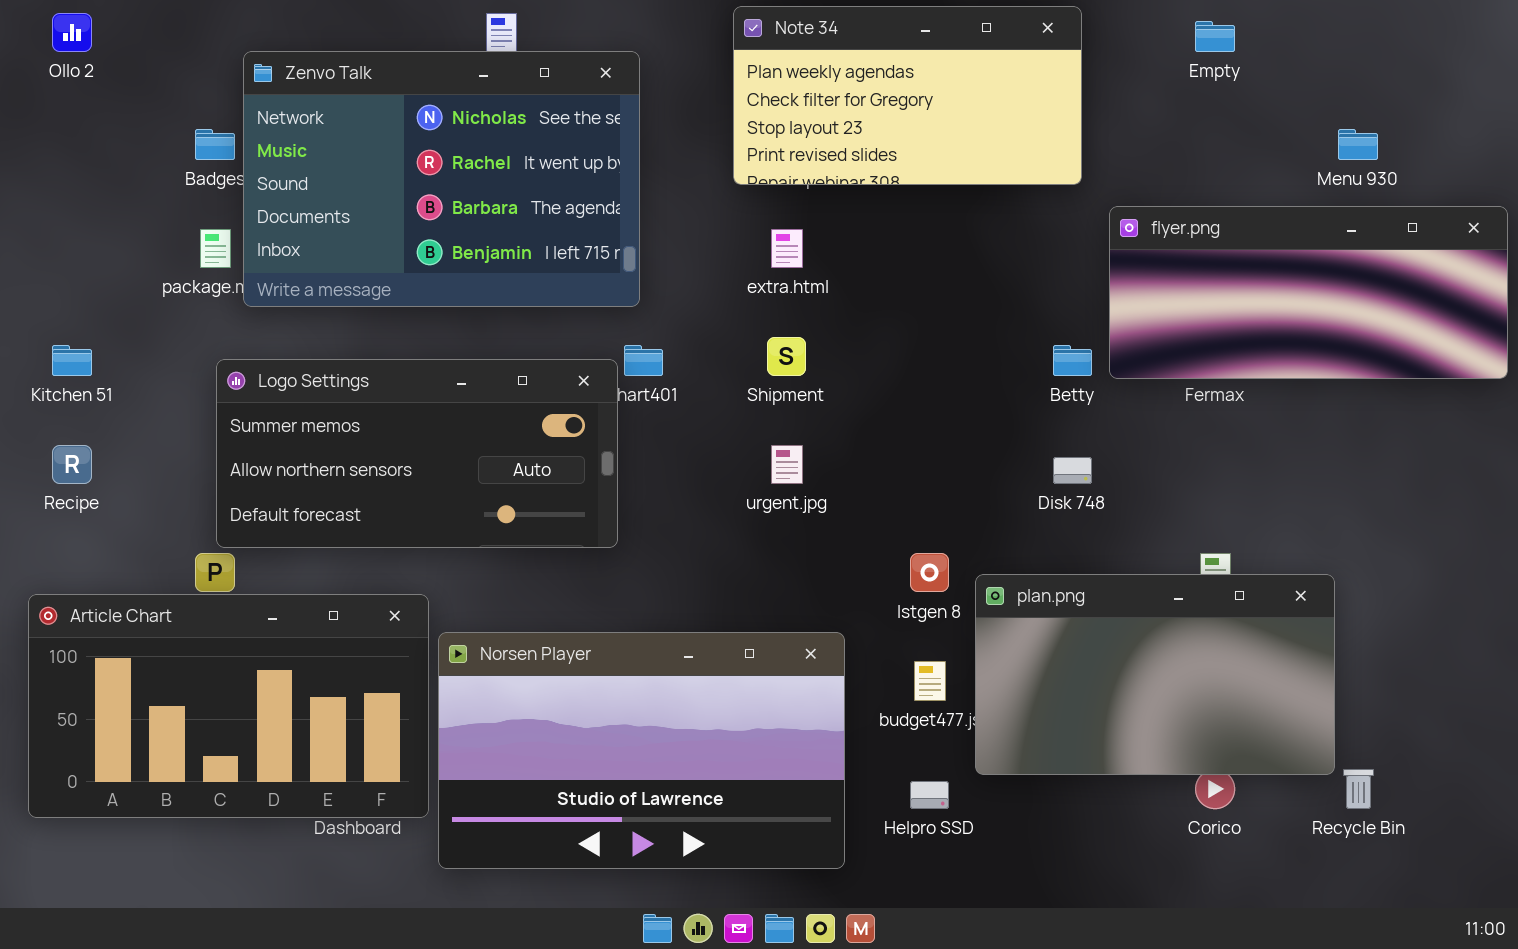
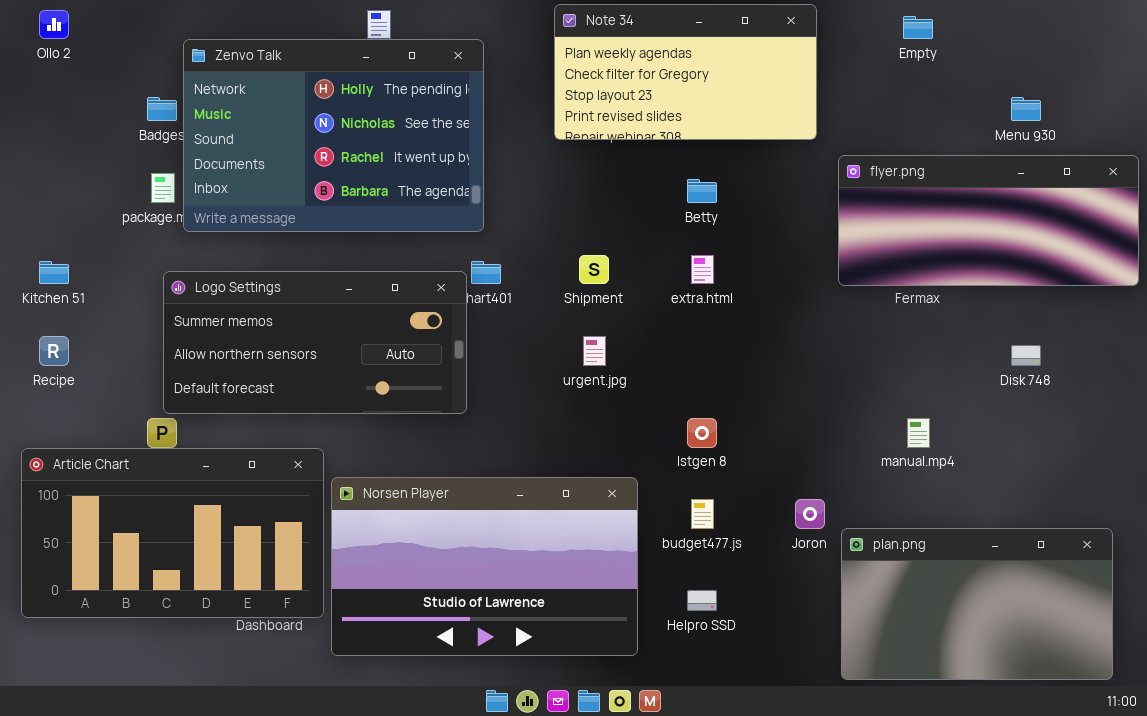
Zenvo Talk: [243,51,640,307] -> [183,39,484,232], scrolled up 1 row
extra.html: [771,229,803,268] -> [691,255,714,284], moved
Betty: [1053,345,1092,376] -> [687,179,717,203], moved
Disk 748: [1053,457,1092,484] -> [1011,345,1041,366], moved
plan.png: [975,574,1335,775] -> [841,528,1113,680], moved

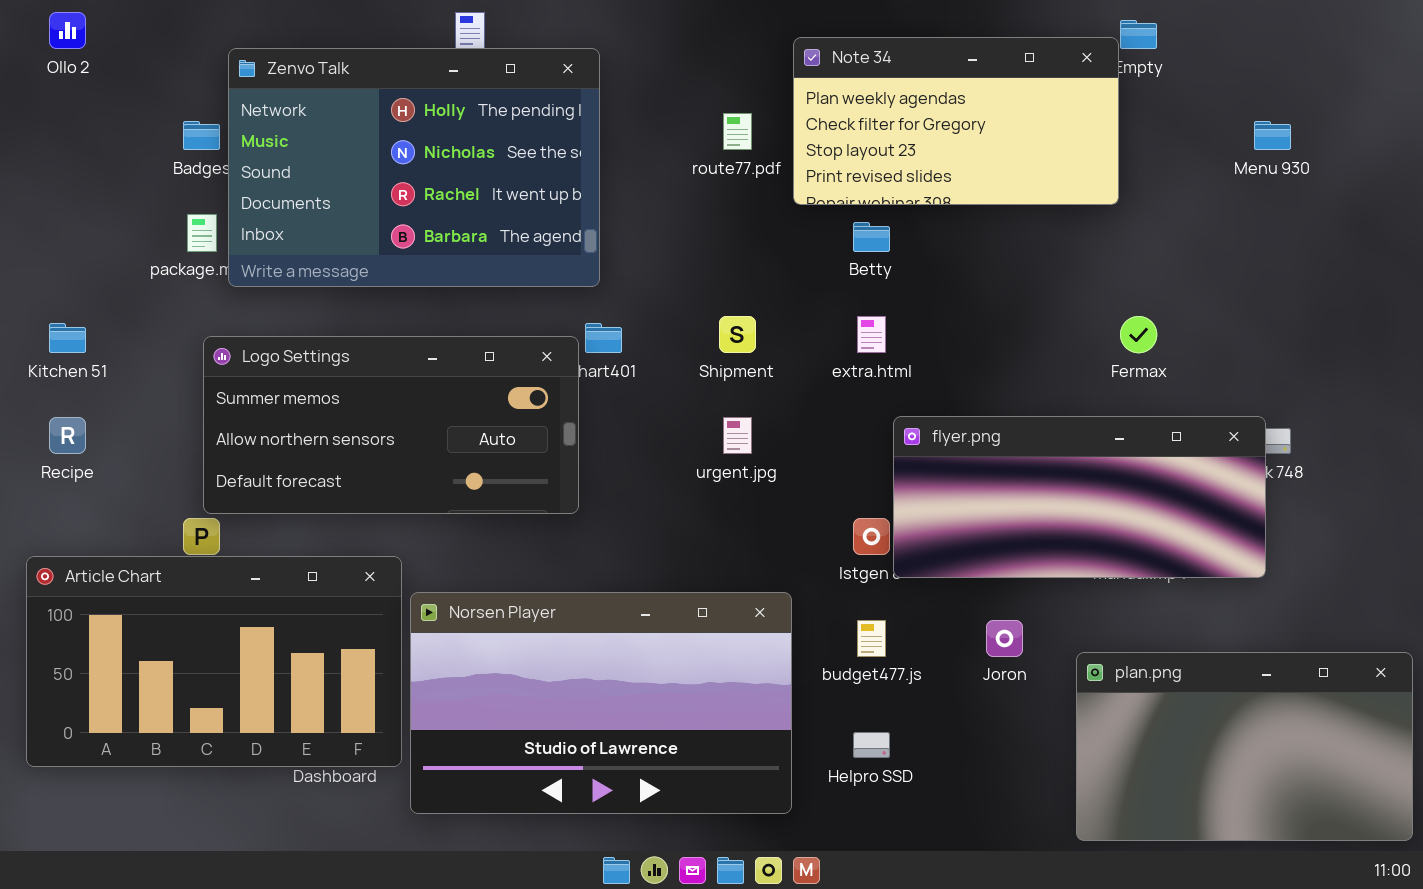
Note 34: [554,4,817,140] -> [793,37,1119,205], moved
flyer.png: [838,155,1139,286] -> [893,416,1266,578], moved
plan.png: [841,528,1113,680] -> [1076,652,1413,841], moved

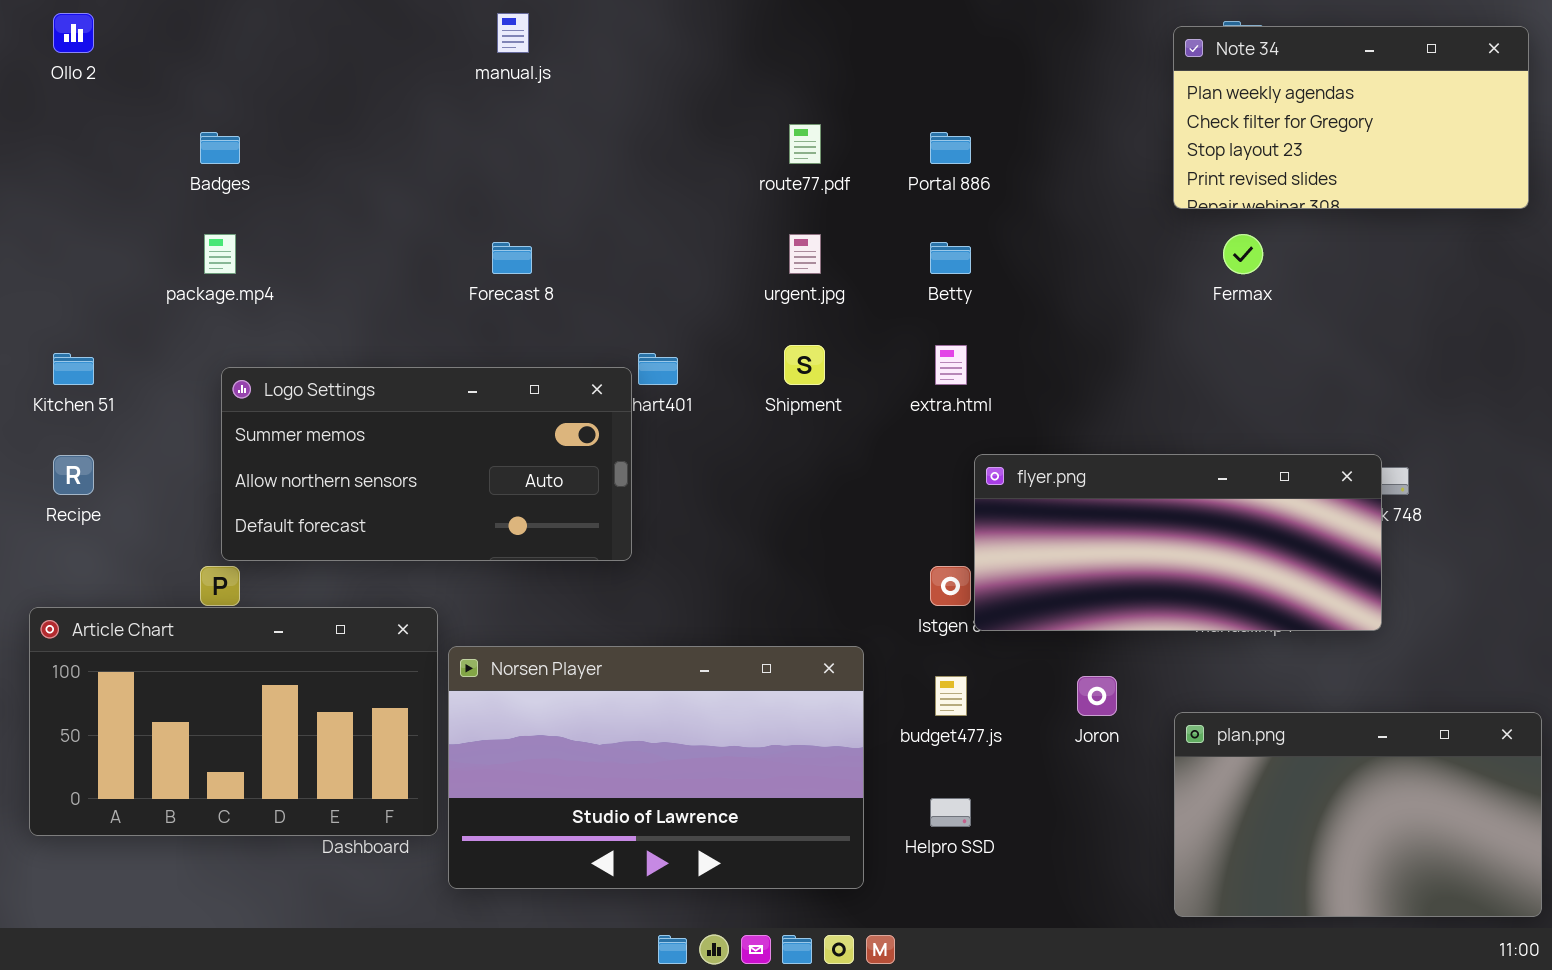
Note 34: [793,37,1119,205] -> [1173,26,1529,209], moved
Zenvo Talk: [228,48,600,287] -> none, closed
Fermax: [1120,316,1157,353] -> [1223,234,1263,274], moved
urgent.jpg: [723,417,752,454] -> [789,234,821,274], moved

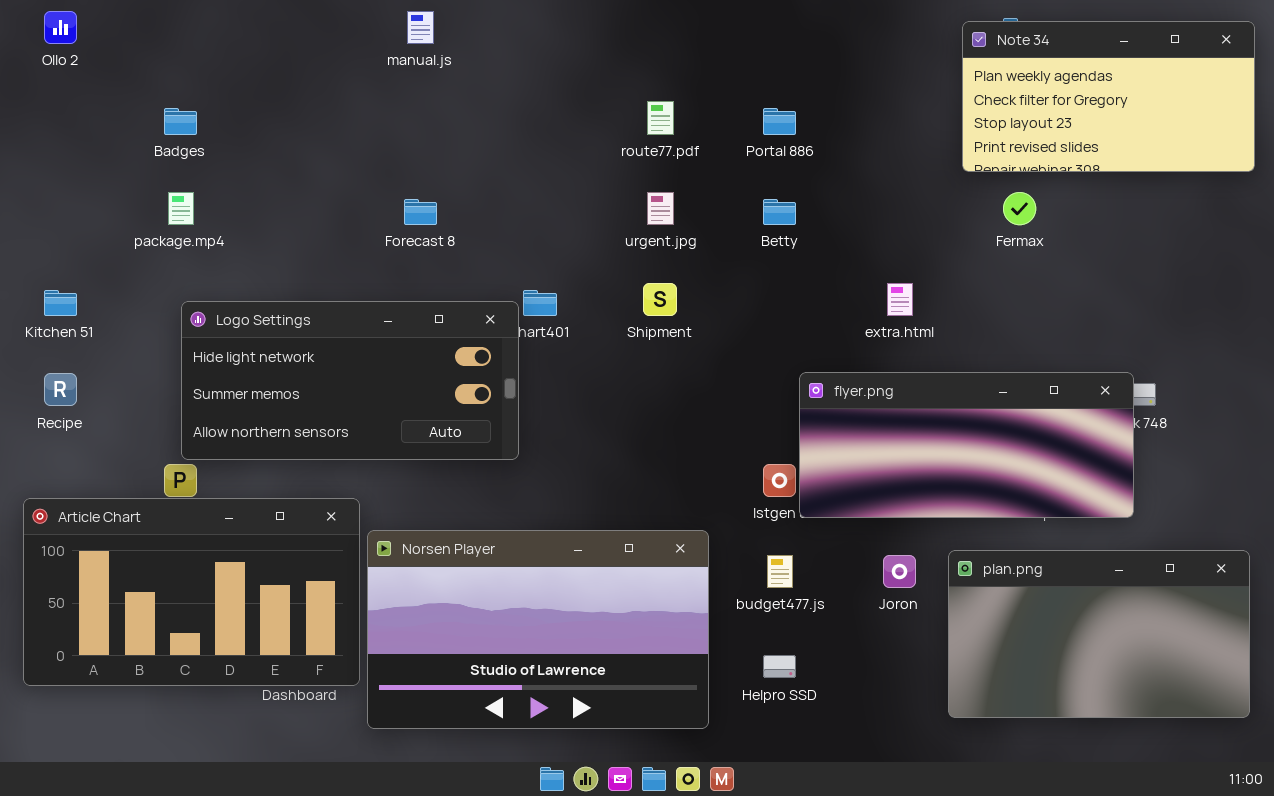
extra.html: [935,345,967,385] -> [887,283,913,316], moved
Logo Settings: [221,367,632,561] -> [181,301,519,460], scrolled up 1 row
plan.png: [1174,712,1542,917] -> [948,550,1250,718], moved

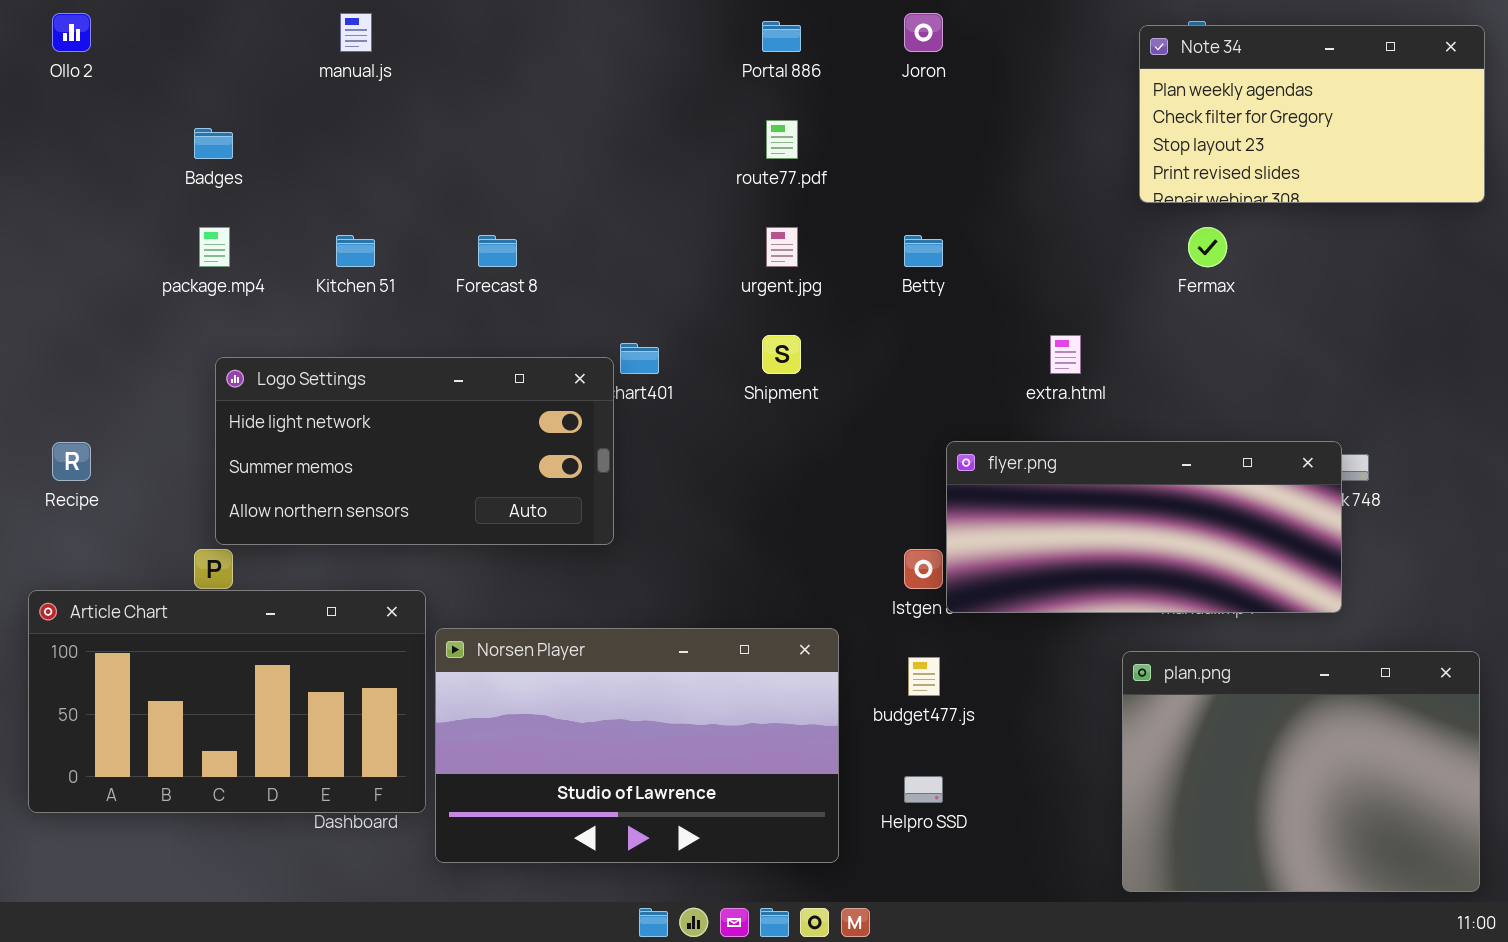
manual.js: [407,11,434,44] -> [340,13,372,52], moved
Portal 886: [763,108,796,135] -> [762,21,801,52], moved
Kitchen 51: [44,290,77,316] -> [336,235,375,267], moved
plan.png: [948,550,1250,718] -> [1122,651,1480,892], resized
Joron: [883,555,916,588] -> [904,13,943,52], moved

